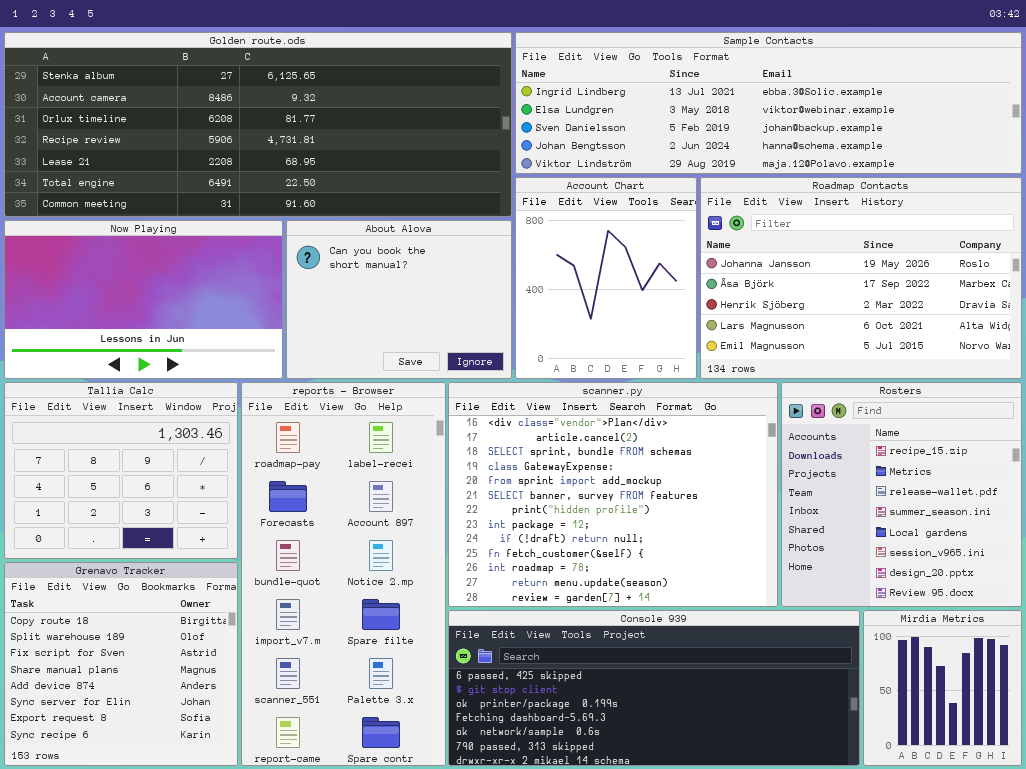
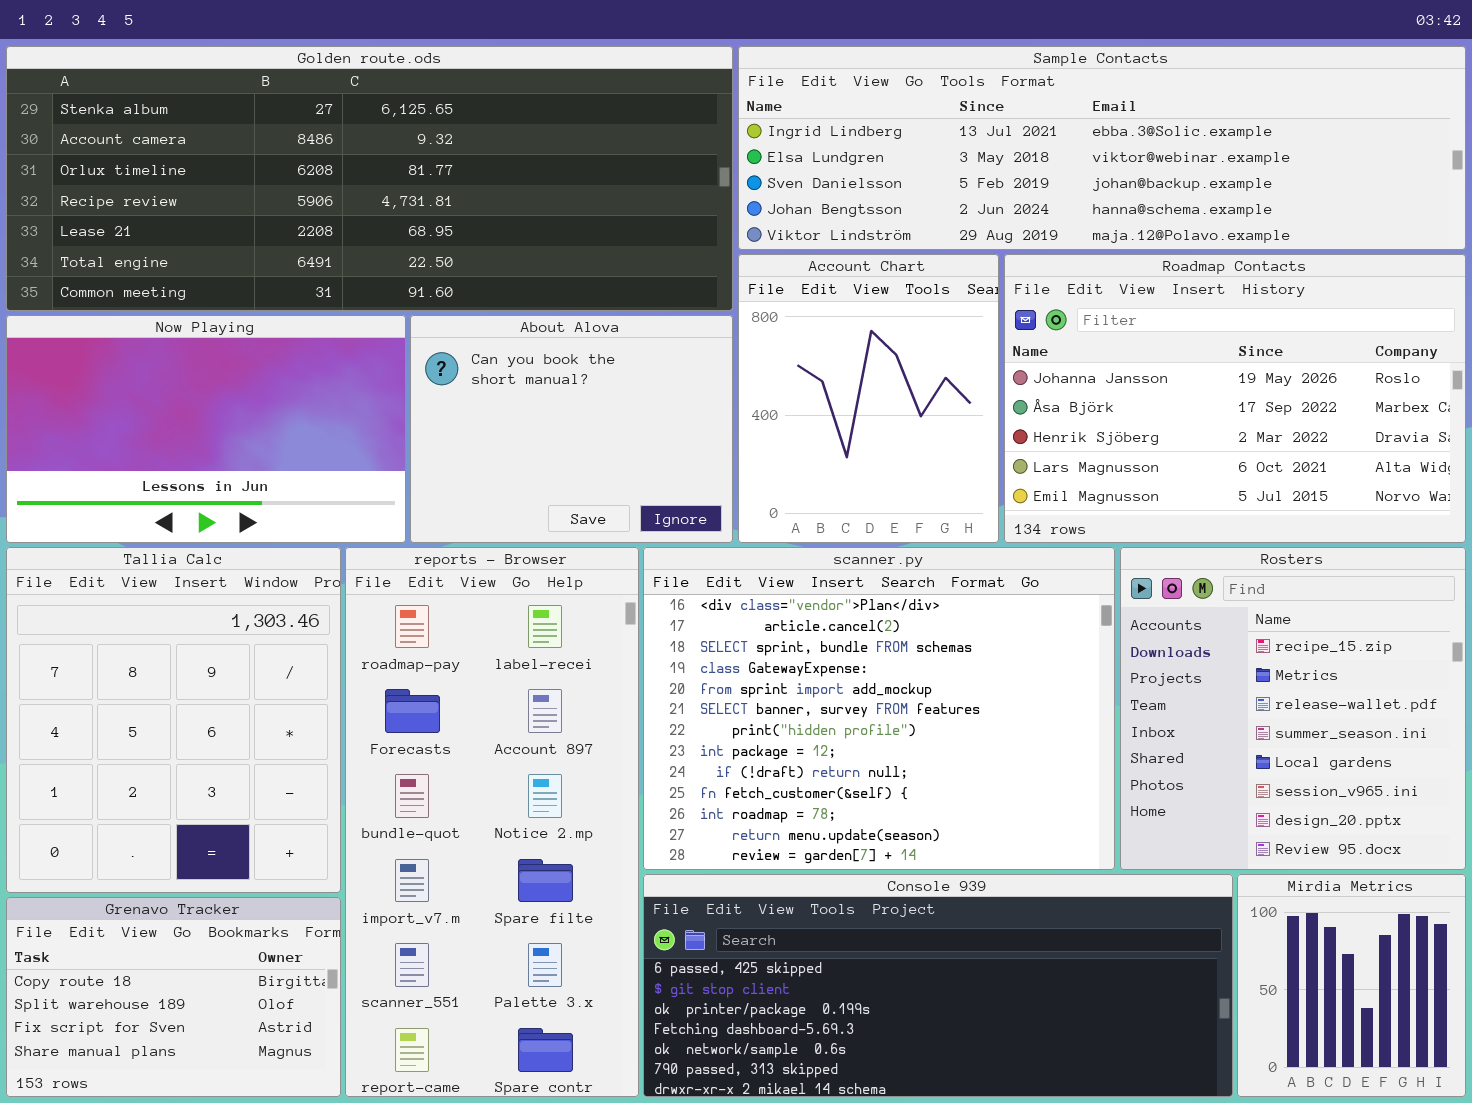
Tallia Calc: [4,382,238,559] -> [6,547,341,893], resized
Grenavo Tracker: [4,562,238,766] -> [6,897,341,1097], resized

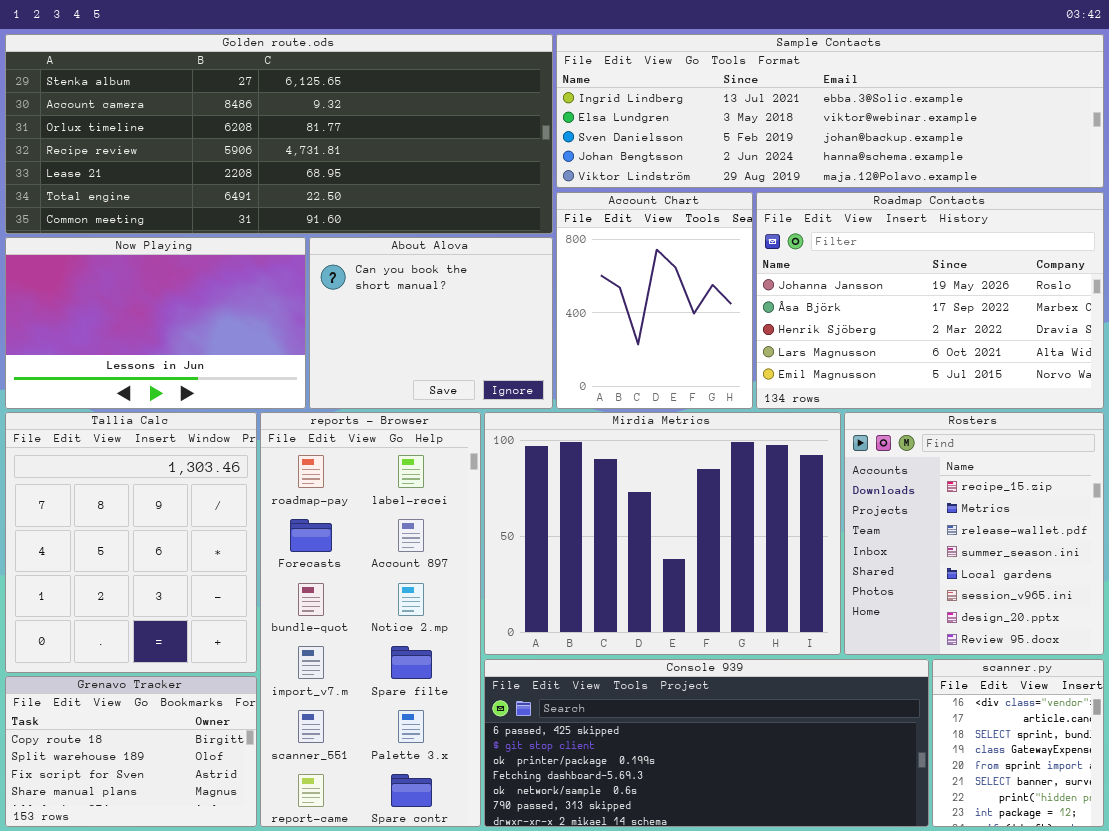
scanner.py: [643,547,1115,870] -> [932,659,1104,827], moved, resized
Mirdia Metrics: [1237,874,1466,1097] -> [484,412,841,655], moved, resized

